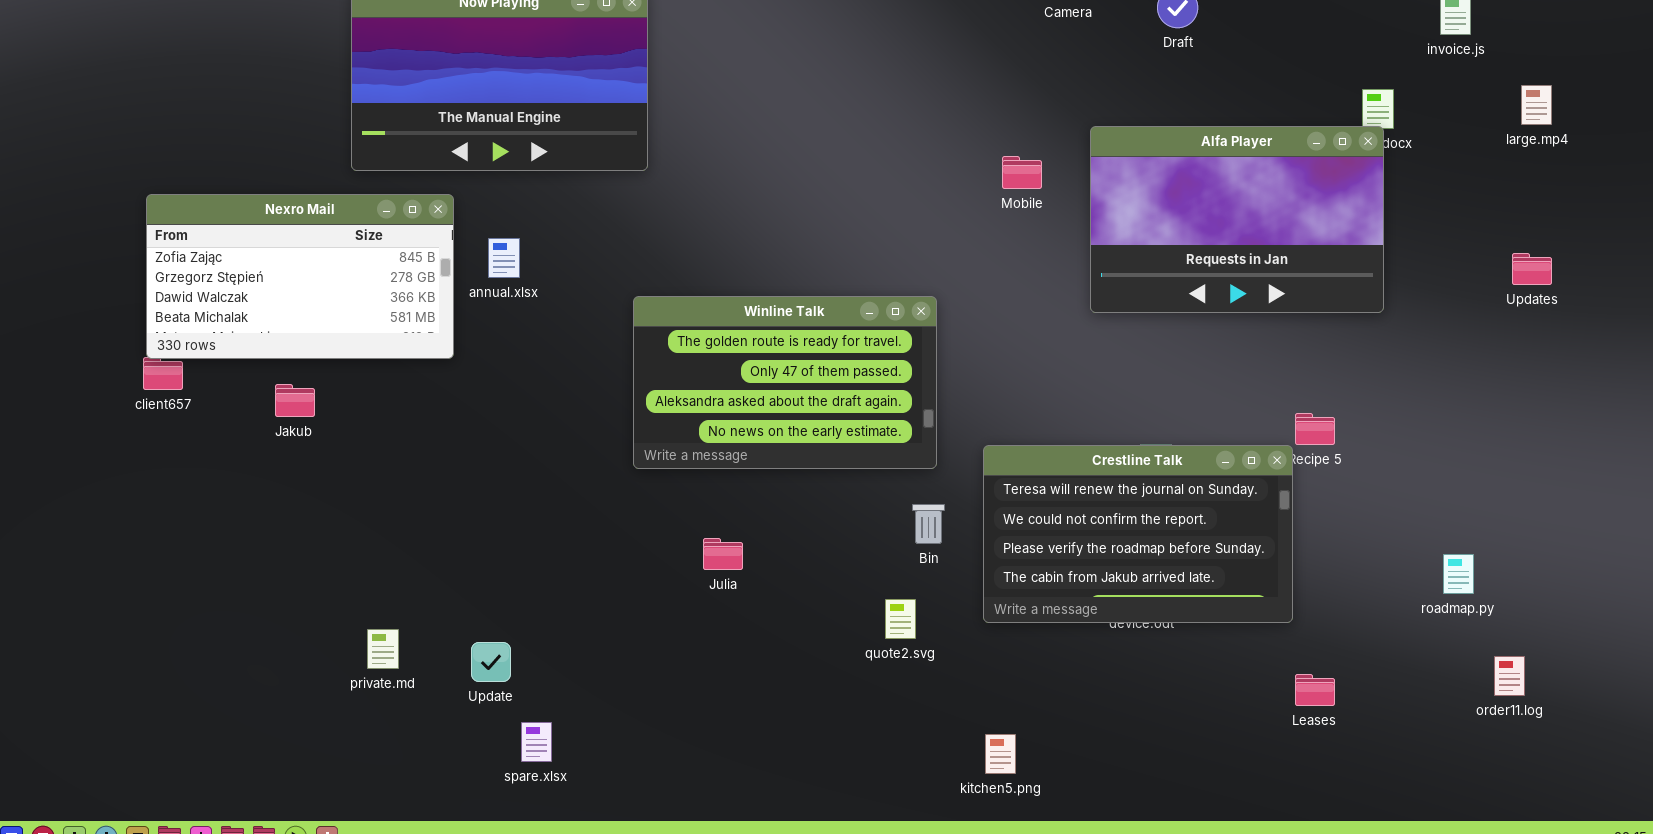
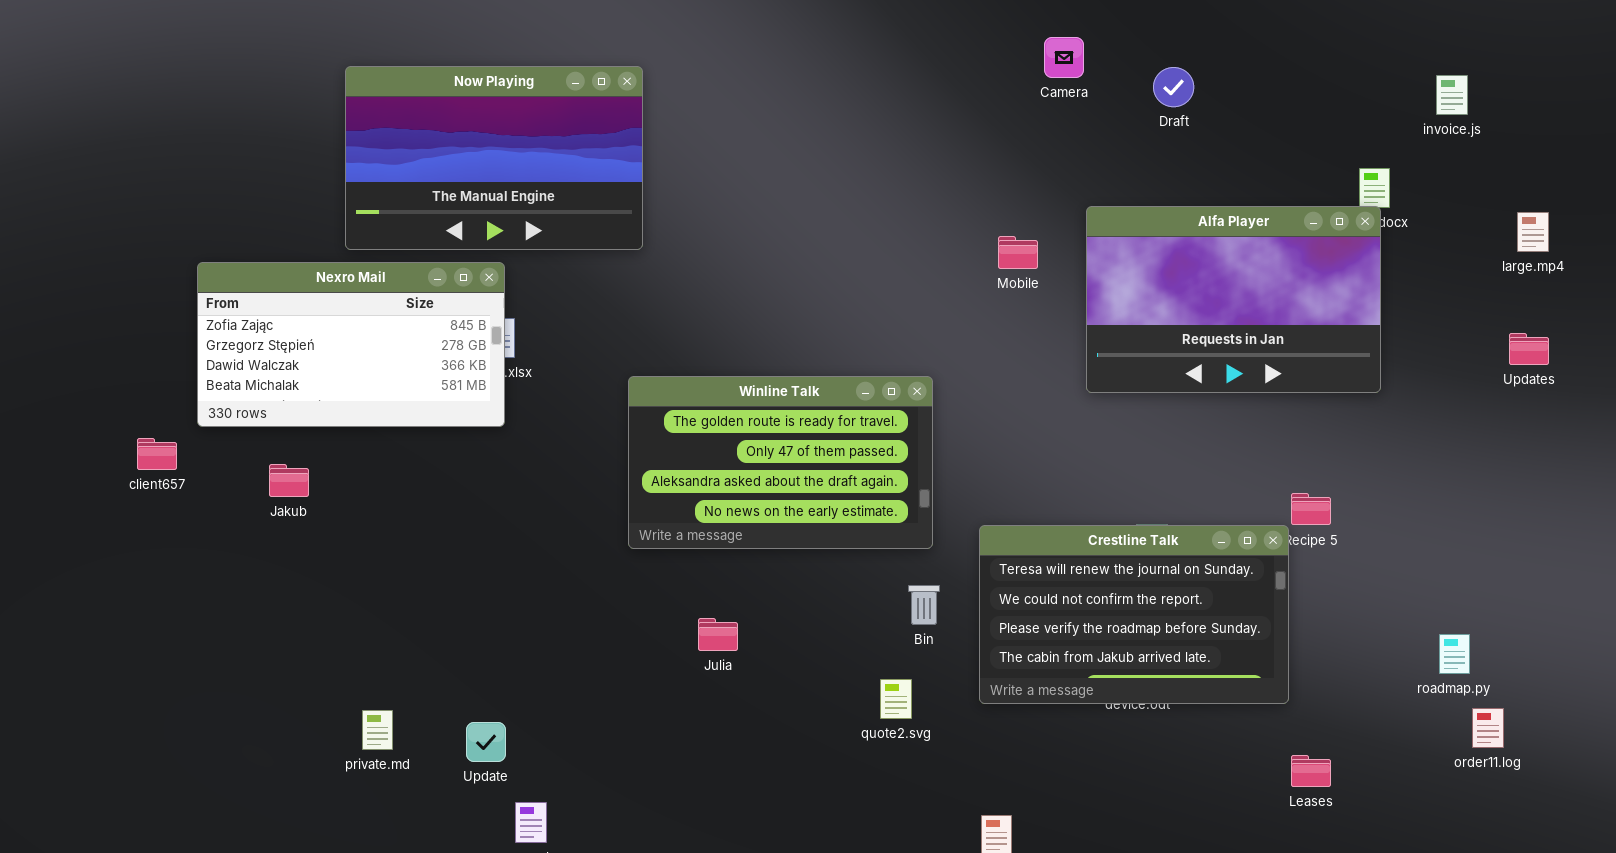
large.mp4: [1521,85,1552,125] -> [1517,212,1549,252], moved
Nexro Mail: [146,194,454,359] -> [197,262,505,427], moved
order11.log: [1494,656,1525,696] -> [1472,708,1504,748], moved

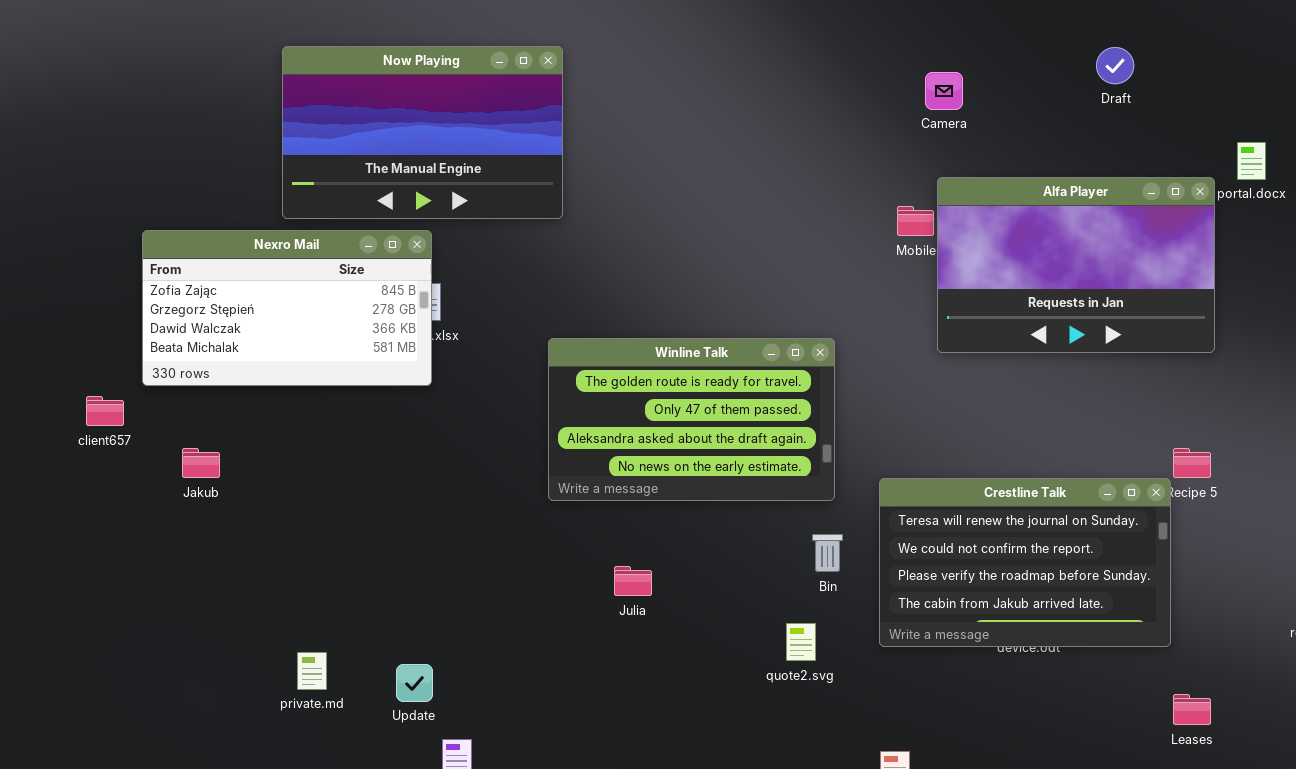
Camera: [1044,37,1084,78] -> [925,72,963,110], moved
Draft: [1153,67,1194,107] -> [1096,47,1134,84], moved
Alfa Player: [1086,206,1381,393] -> [937,177,1215,353], moved
Jakub: [269,464,309,497] -> [182,448,220,478], moved

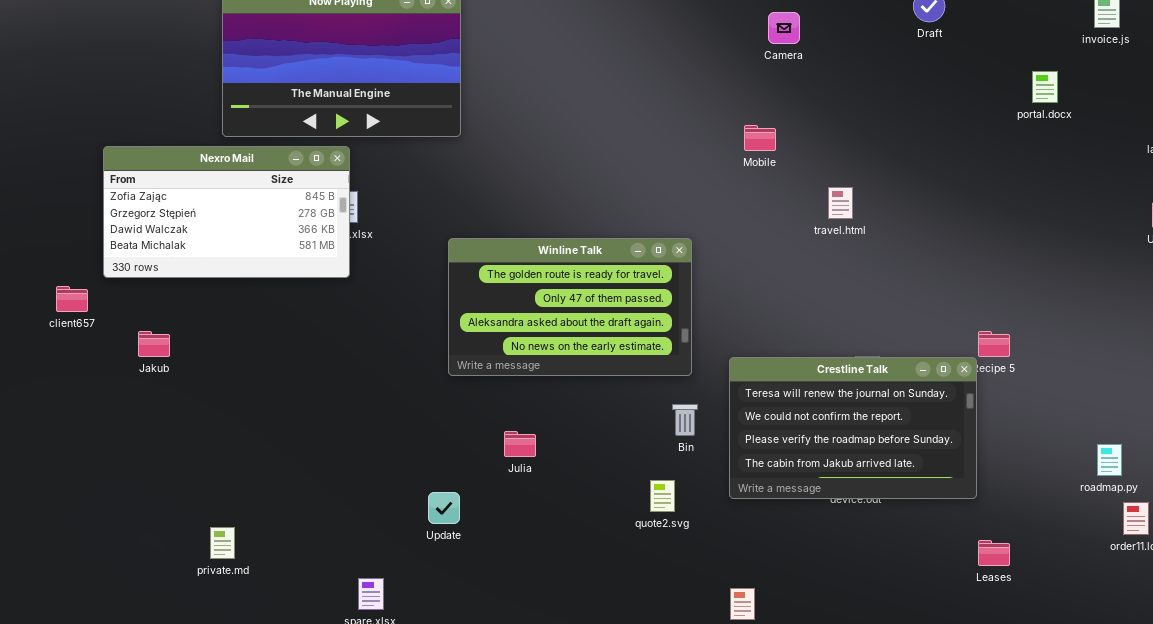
Alfa Player: [937,177,1215,353] -> none, closed
private.md: [297,652,327,690] -> [210,527,235,559], moved
Update: [396,664,433,702] -> [428,492,460,524], moved

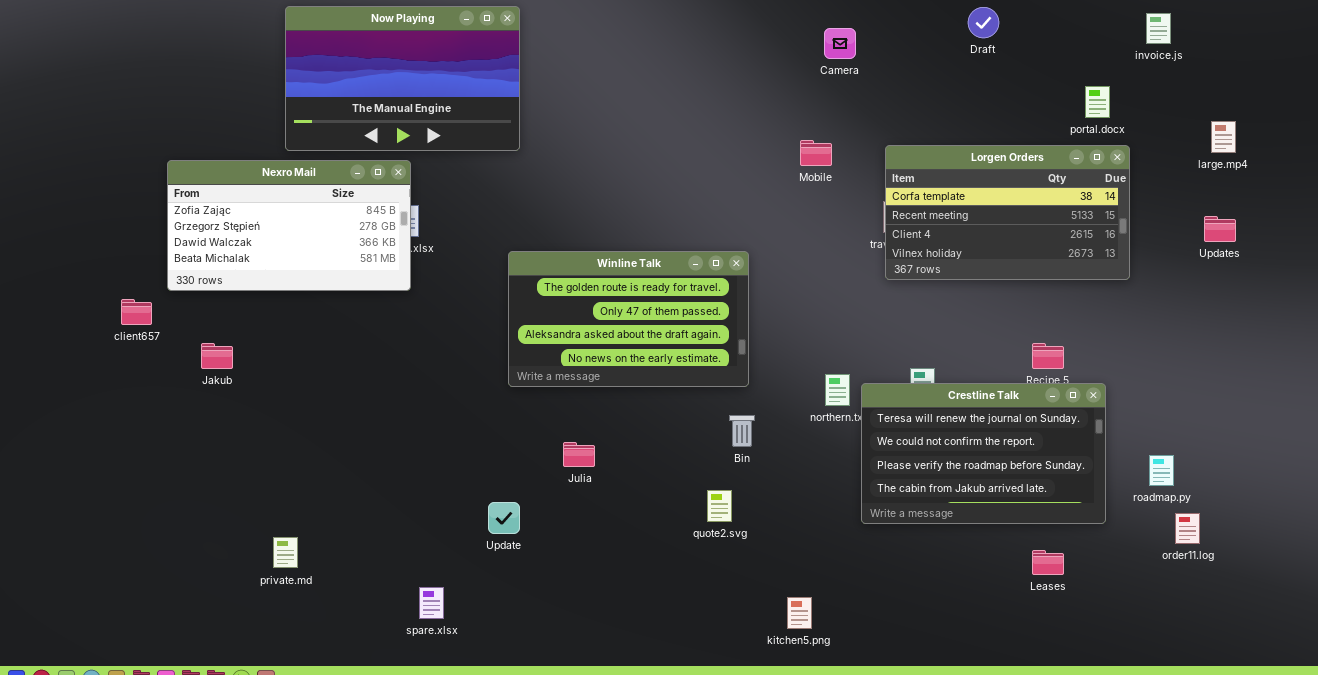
Lorgen Orders: none -> [885,145,1130,280], opened
Crestline Talk: [729,357,977,499] -> [861,383,1106,524], moved

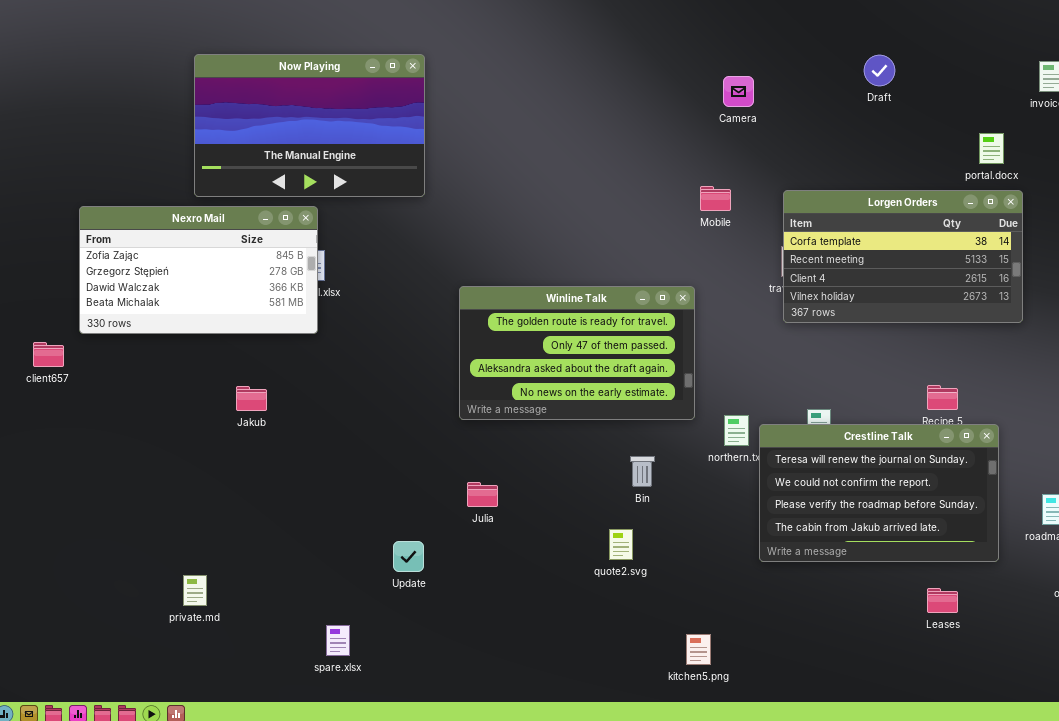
Winline Talk: [508,251,749,387] -> [459,286,695,420], moved
Jakub: [201,343,233,369] -> [236,386,267,411], moved

